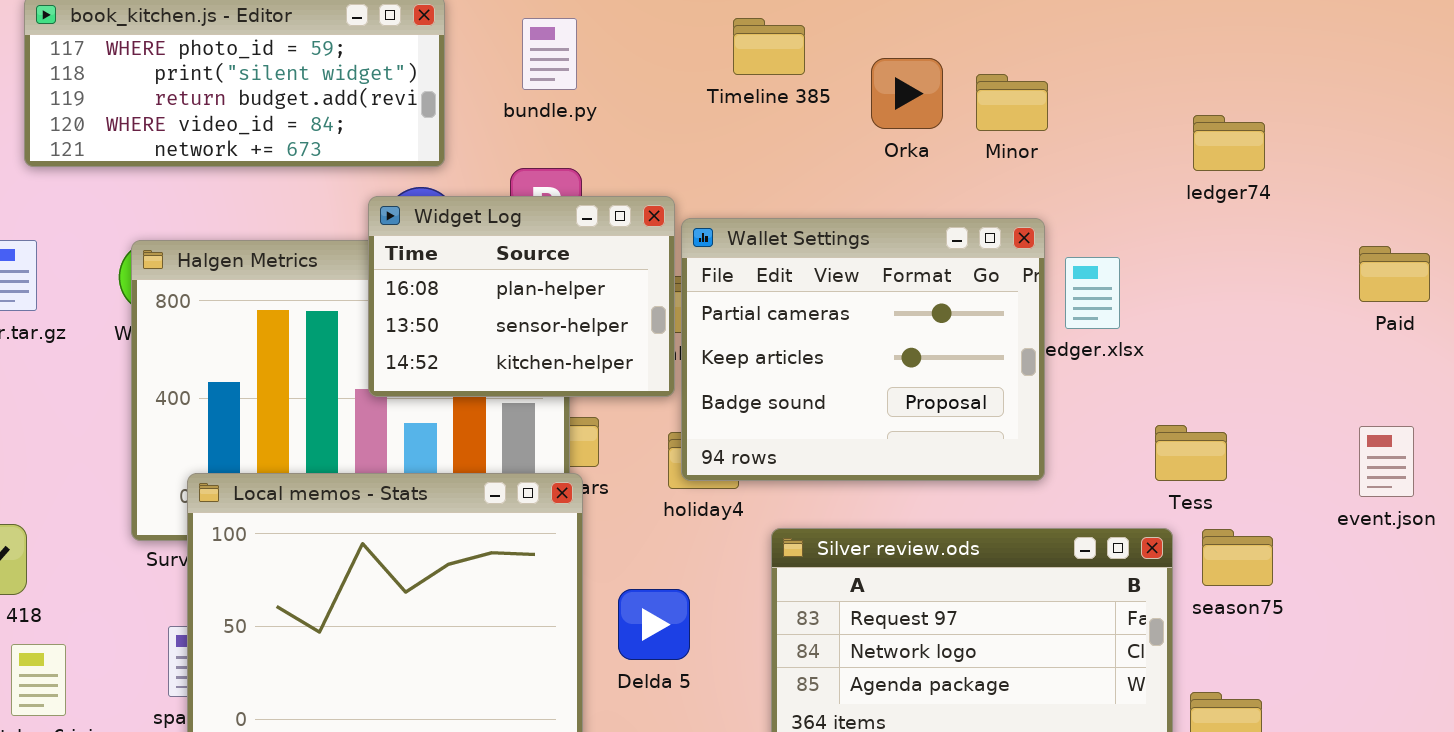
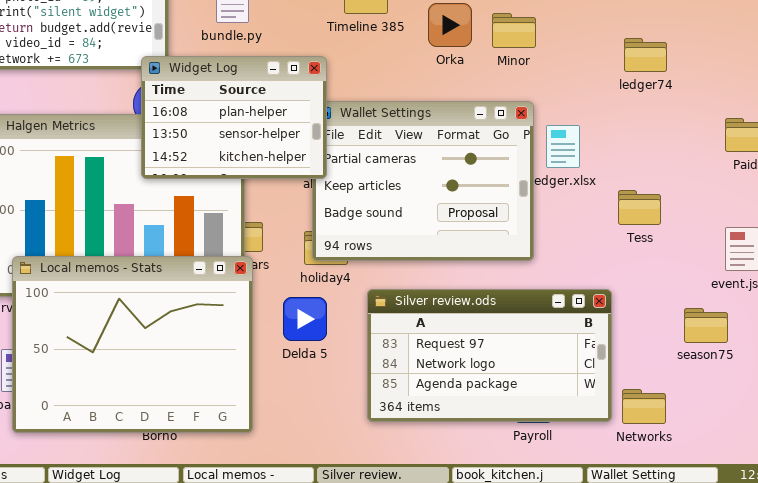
Widget Log: [368,196,675,397] -> [141,56,327,179], moved
Tess: [1155,425,1227,481] -> [618,190,661,225], moved
season75: [1202,529,1273,586] -> [684,308,728,343], moved
Delda 5: [618,589,690,660] -> [283,297,327,341], moved

